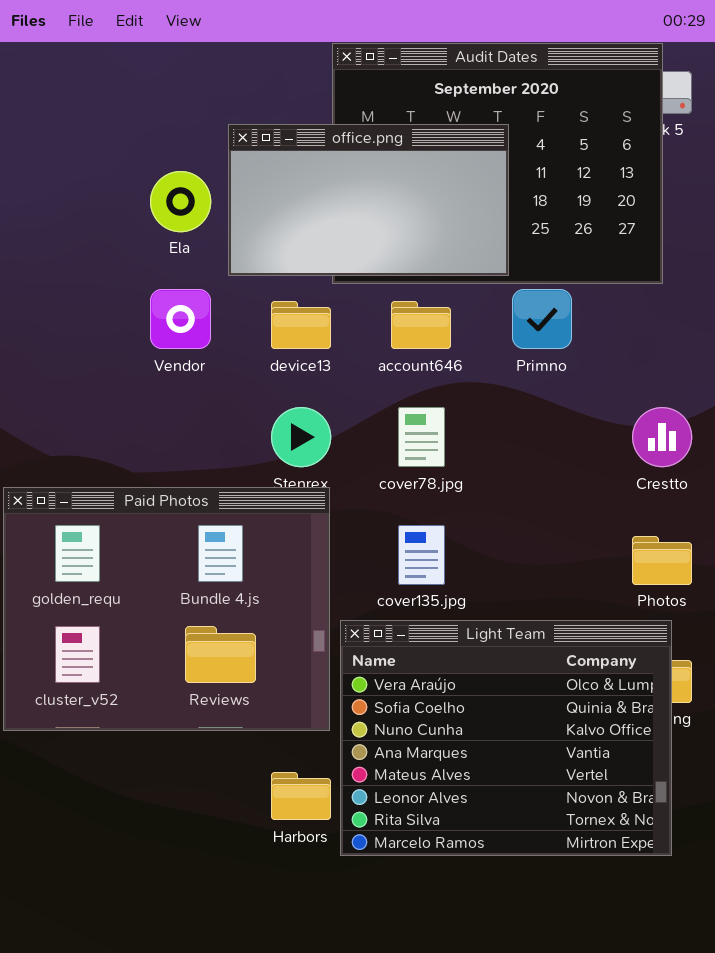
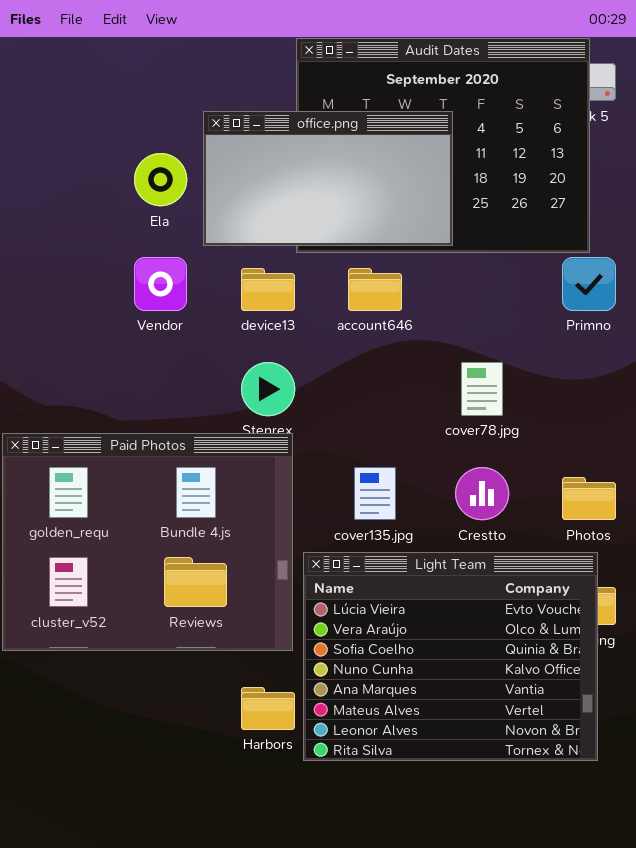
Primno: [512,289,572,349] -> [562,257,616,311], moved
cover78.jpg: [398,407,445,467] -> [461,362,503,416], moved
Crestto: [632,407,692,467] -> [455,467,509,520], moved
Light Team: [340,620,672,856] -> [303,552,598,761], scrolled up 1 row

